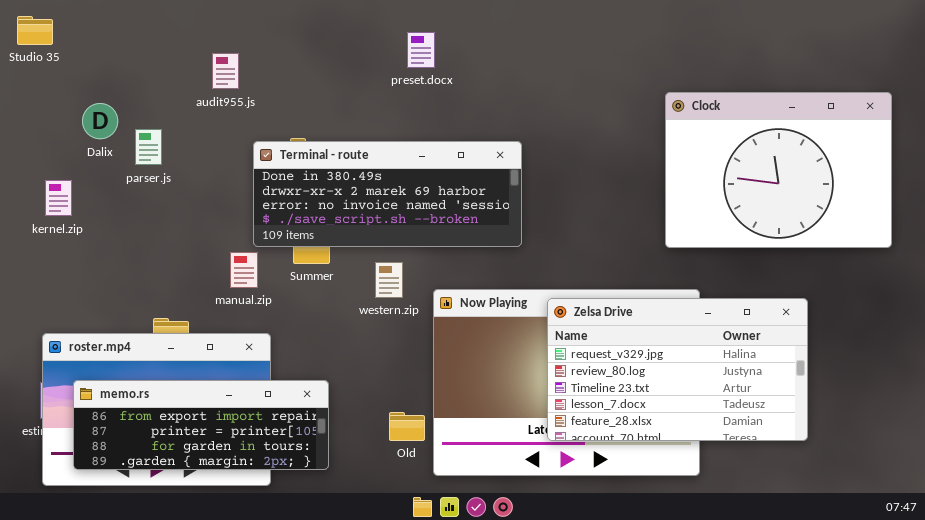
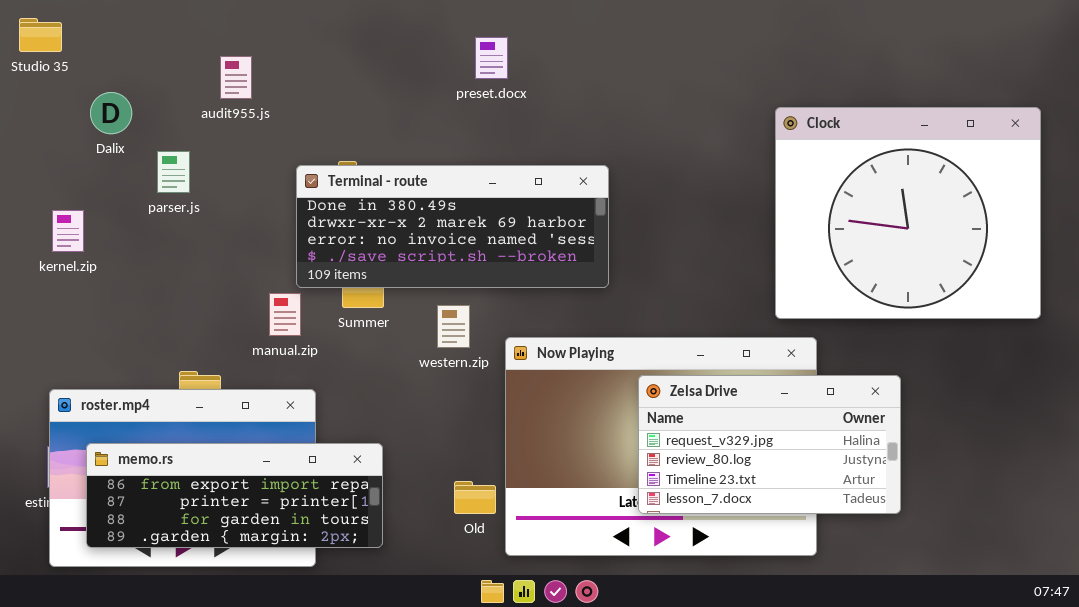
audit955.js: [212,53,239,89] -> [220,56,252,99], moved
Clock: [665,92,892,248] -> [775,107,1041,319], resized
Dalix: [82,103,118,139] -> [90,92,132,134], moved
Zelsa Drive: [547,298,808,441] -> [638,375,901,514], resized

